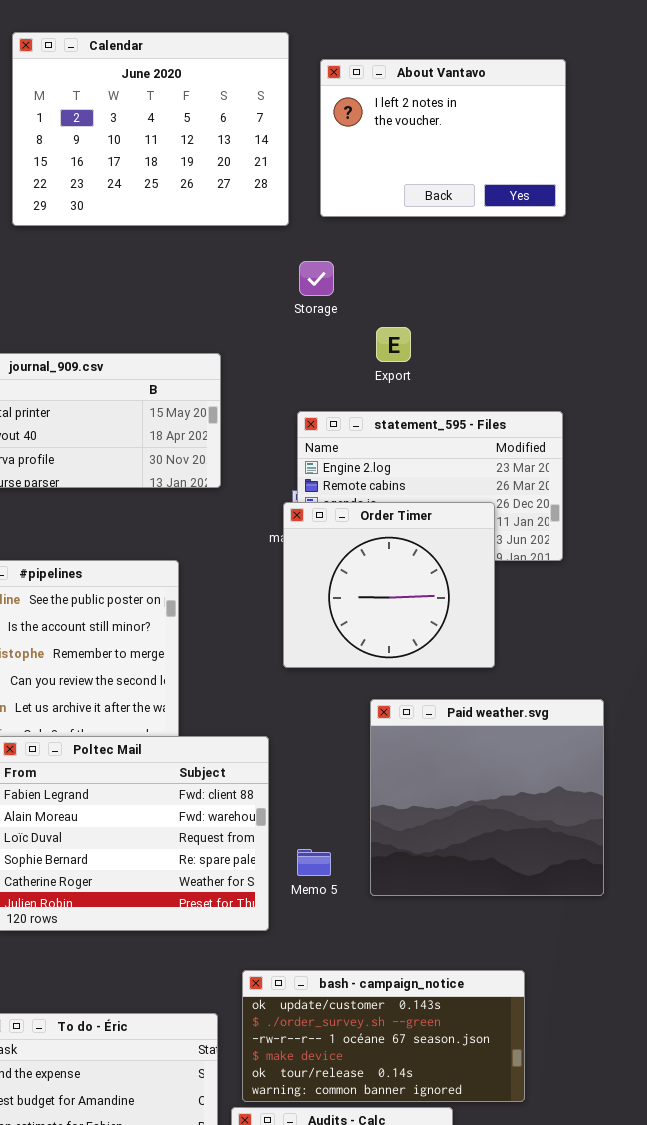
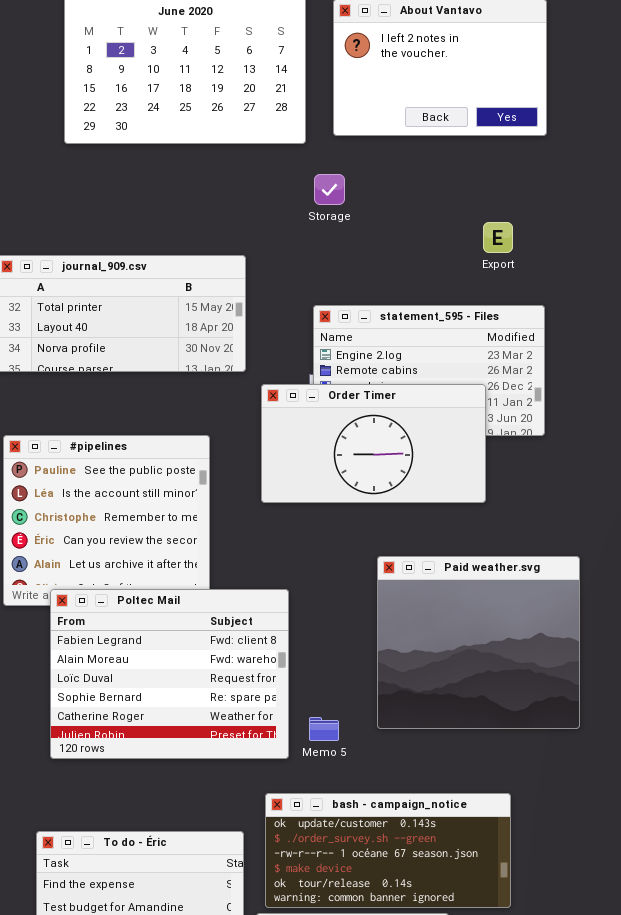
Export: [376,327,411,362] -> [483,222,513,253], moved
Order Timer: [283,502,495,668] -> [261,384,486,503], resized
Memo 5: [297,849,331,876] -> [309,717,339,741], moved

